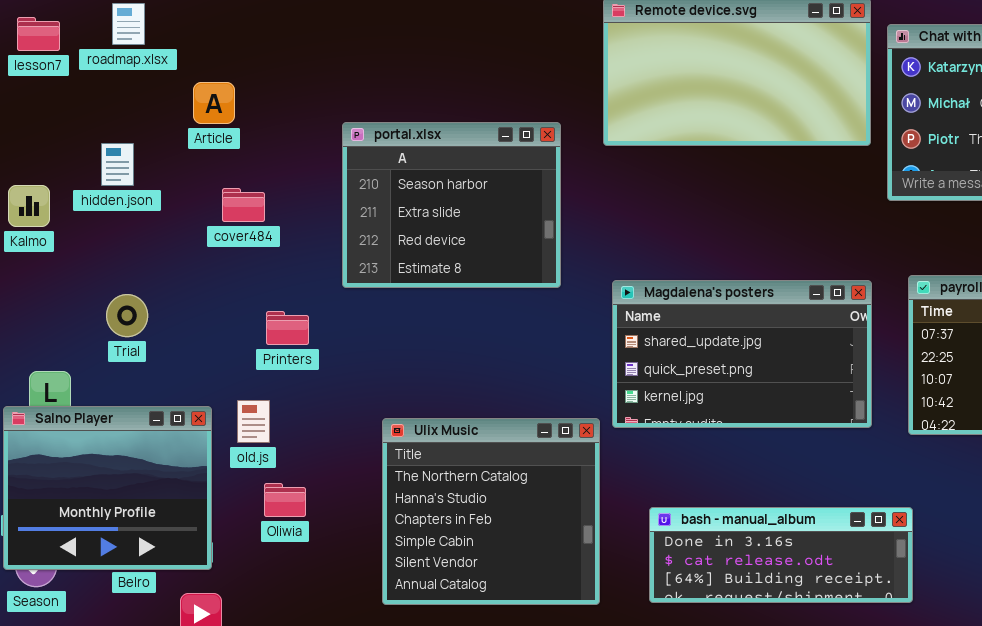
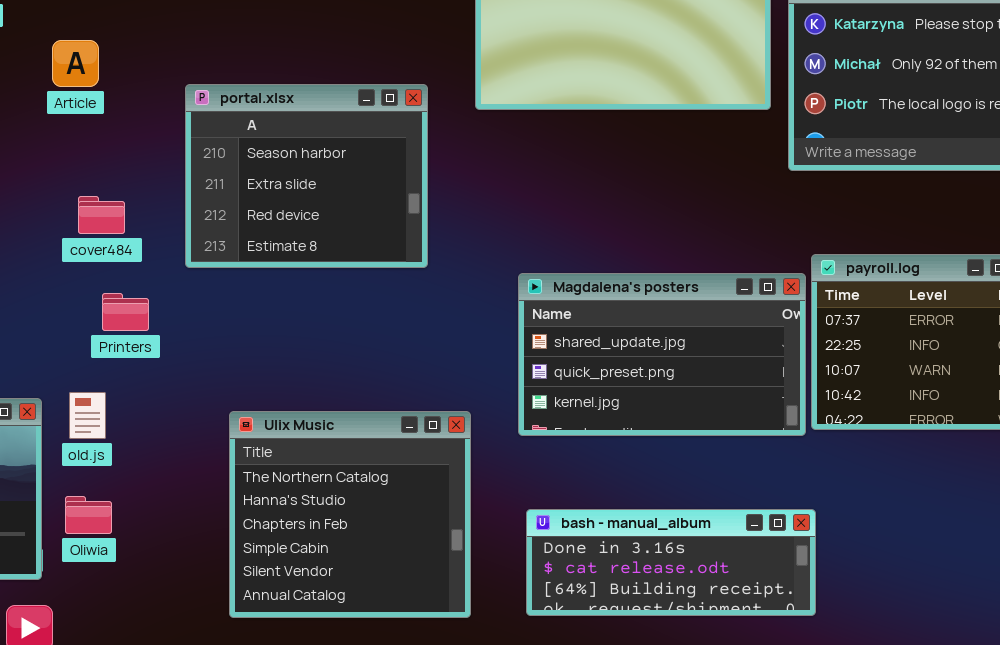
Article: [193,82,235,124] -> [52,40,99,87], moved
cover484: [222,188,265,222] -> [78,196,125,234], moved
Magdalena's posters: [612,280,872,428] -> [518,273,806,436], moved
Oliwia: [264,483,306,517] -> [65,496,112,534], moved

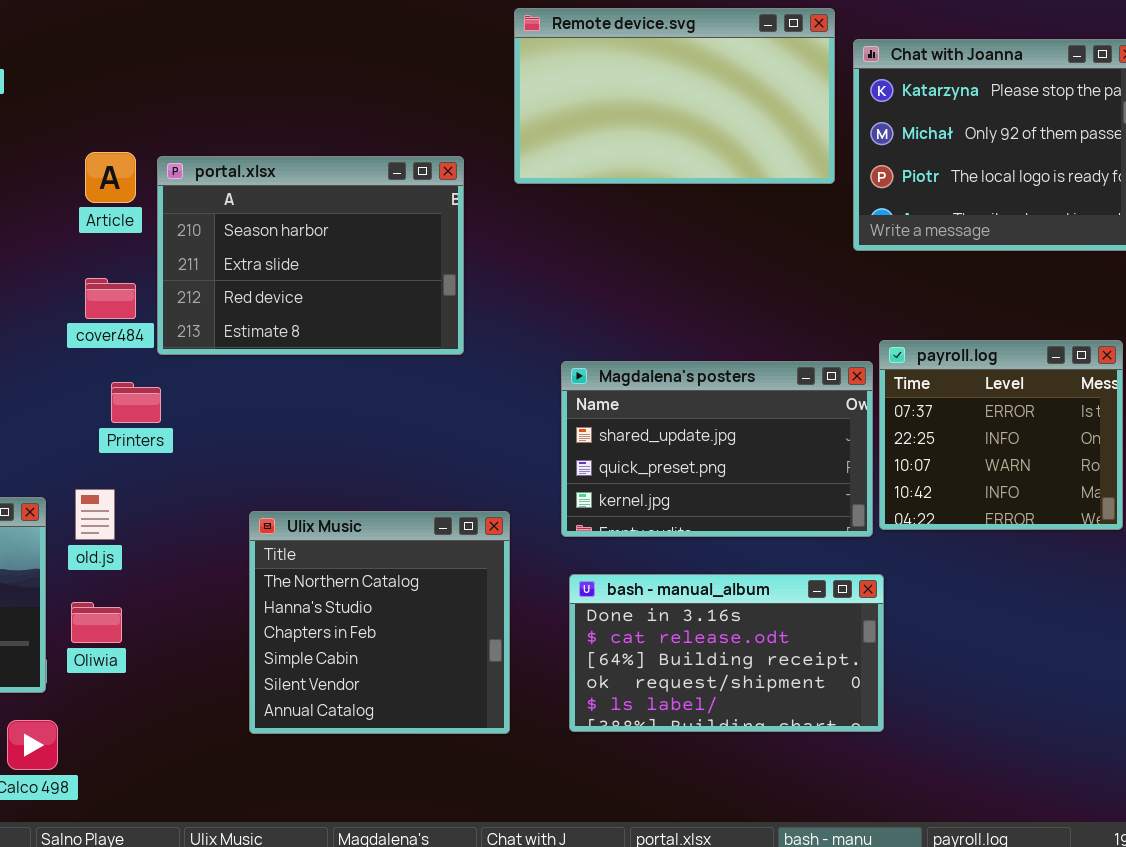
Article: [52,40,99,87] -> [85,152,136,203], moved
portal.xlsx: [185,84,428,268] -> [157,156,464,355], resized
bash - manual_album: [526,509,816,616] -> [569,574,884,732], resized

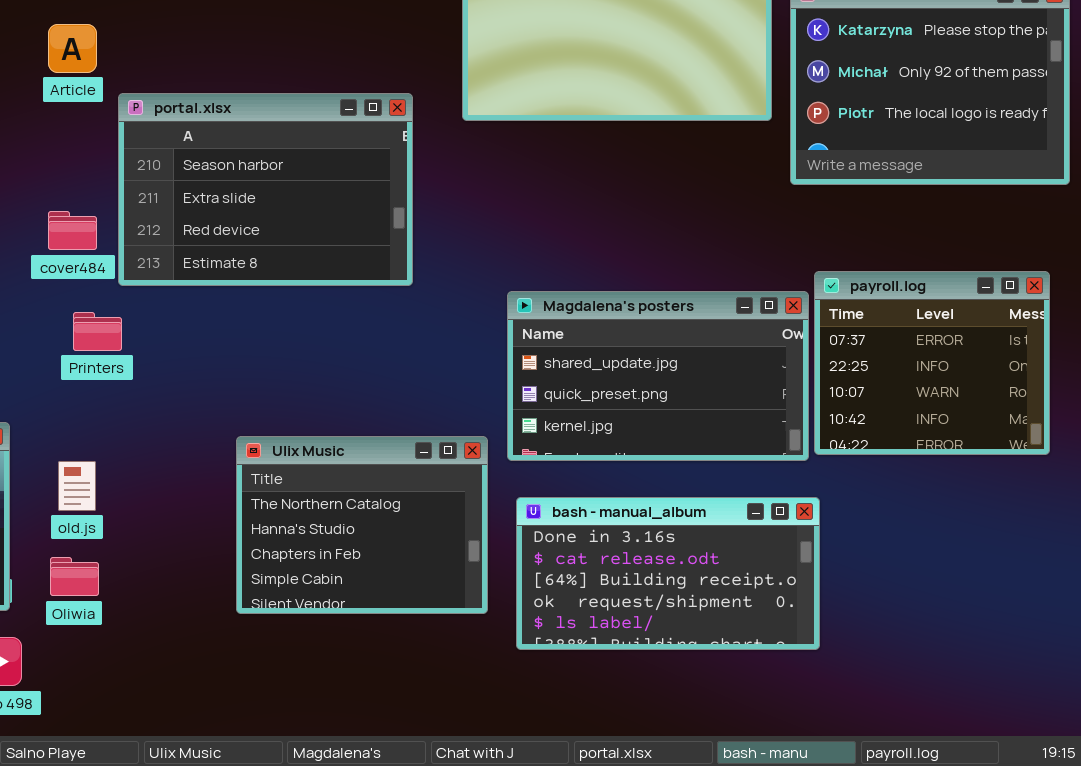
Article: [85,152,136,203] -> [48,24,97,73], moved
old.js: [75,489,115,540] -> [58,461,96,511], moved
Ulix Music: [249,511,510,734] -> [236,436,488,614], moved, resized
Oliwia: [71,602,122,643] -> [50,557,99,596], moved

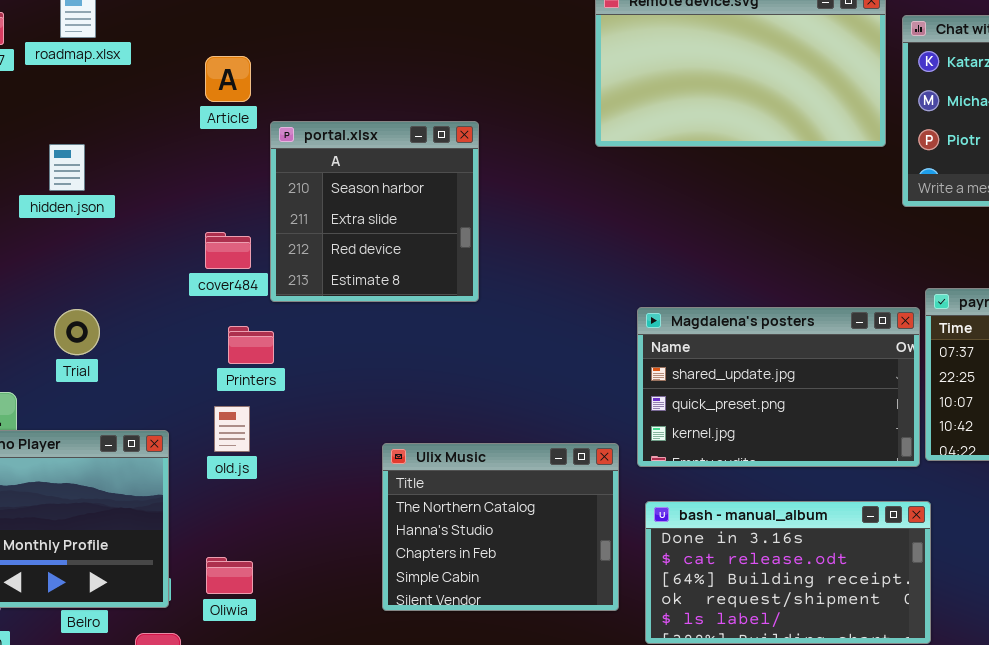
portal.xlsx: [118,93,413,286] -> [270,121,479,302], resized
old.js: [58,461,96,511] -> [214,406,250,452], moved

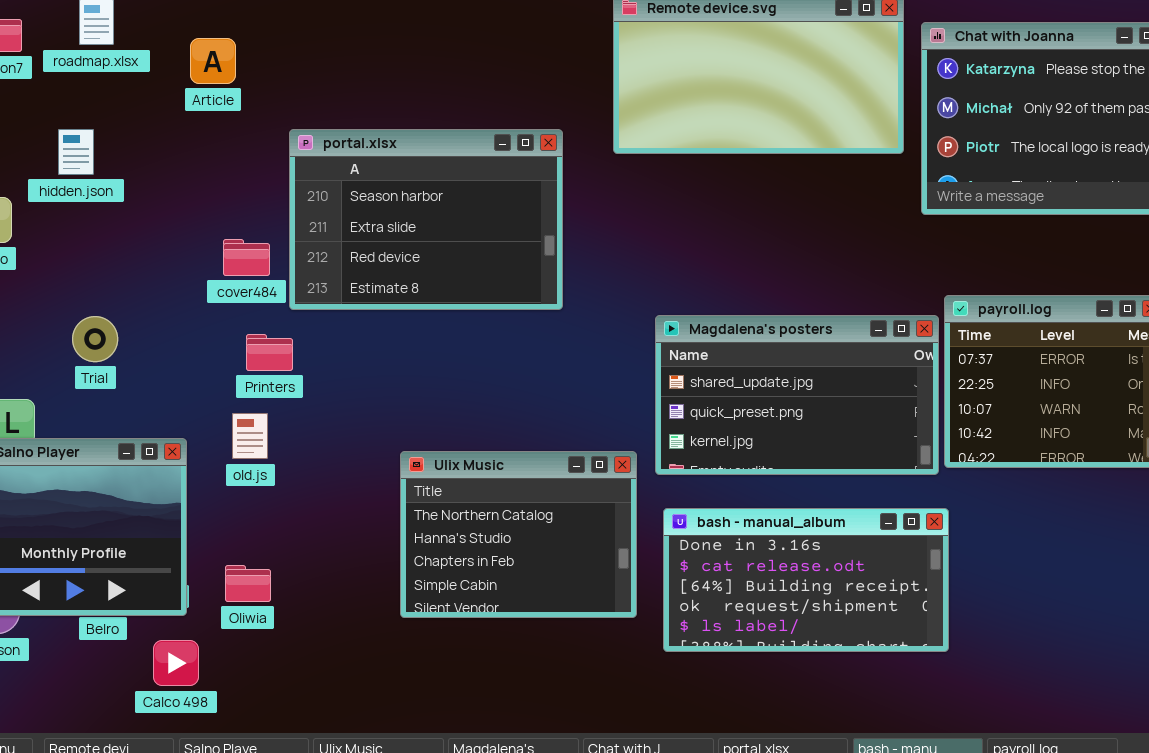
Article: [205,56,251,102] -> [190,38,236,84], moved
portal.xlsx: [270,121,479,302] -> [289,129,563,310], resized
hidden.json: [49,144,85,191] -> [58,129,94,175], moved

